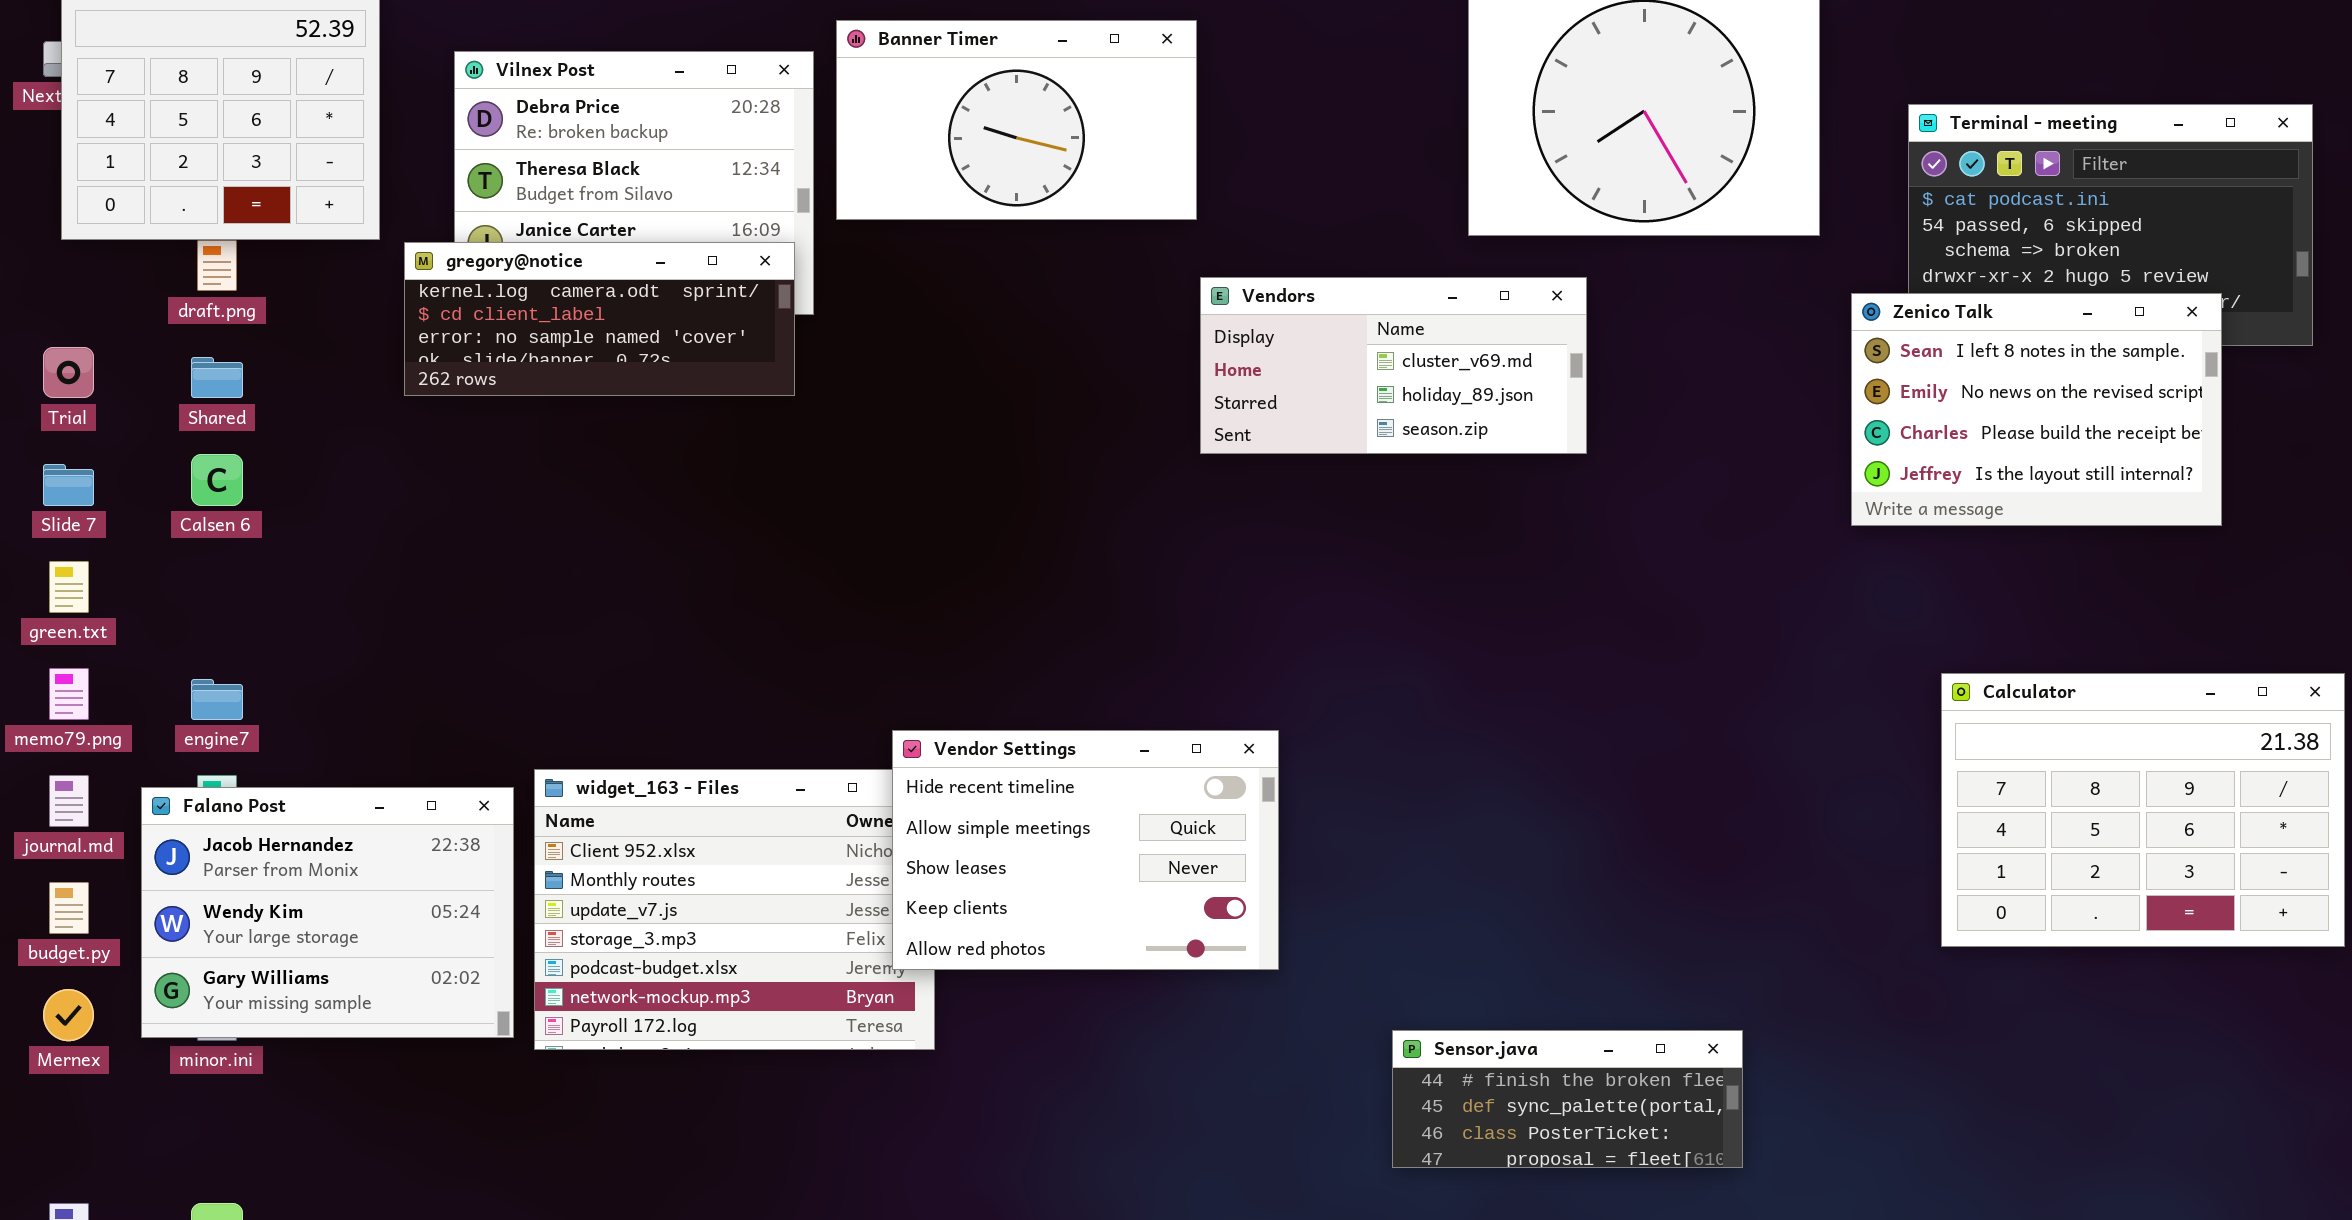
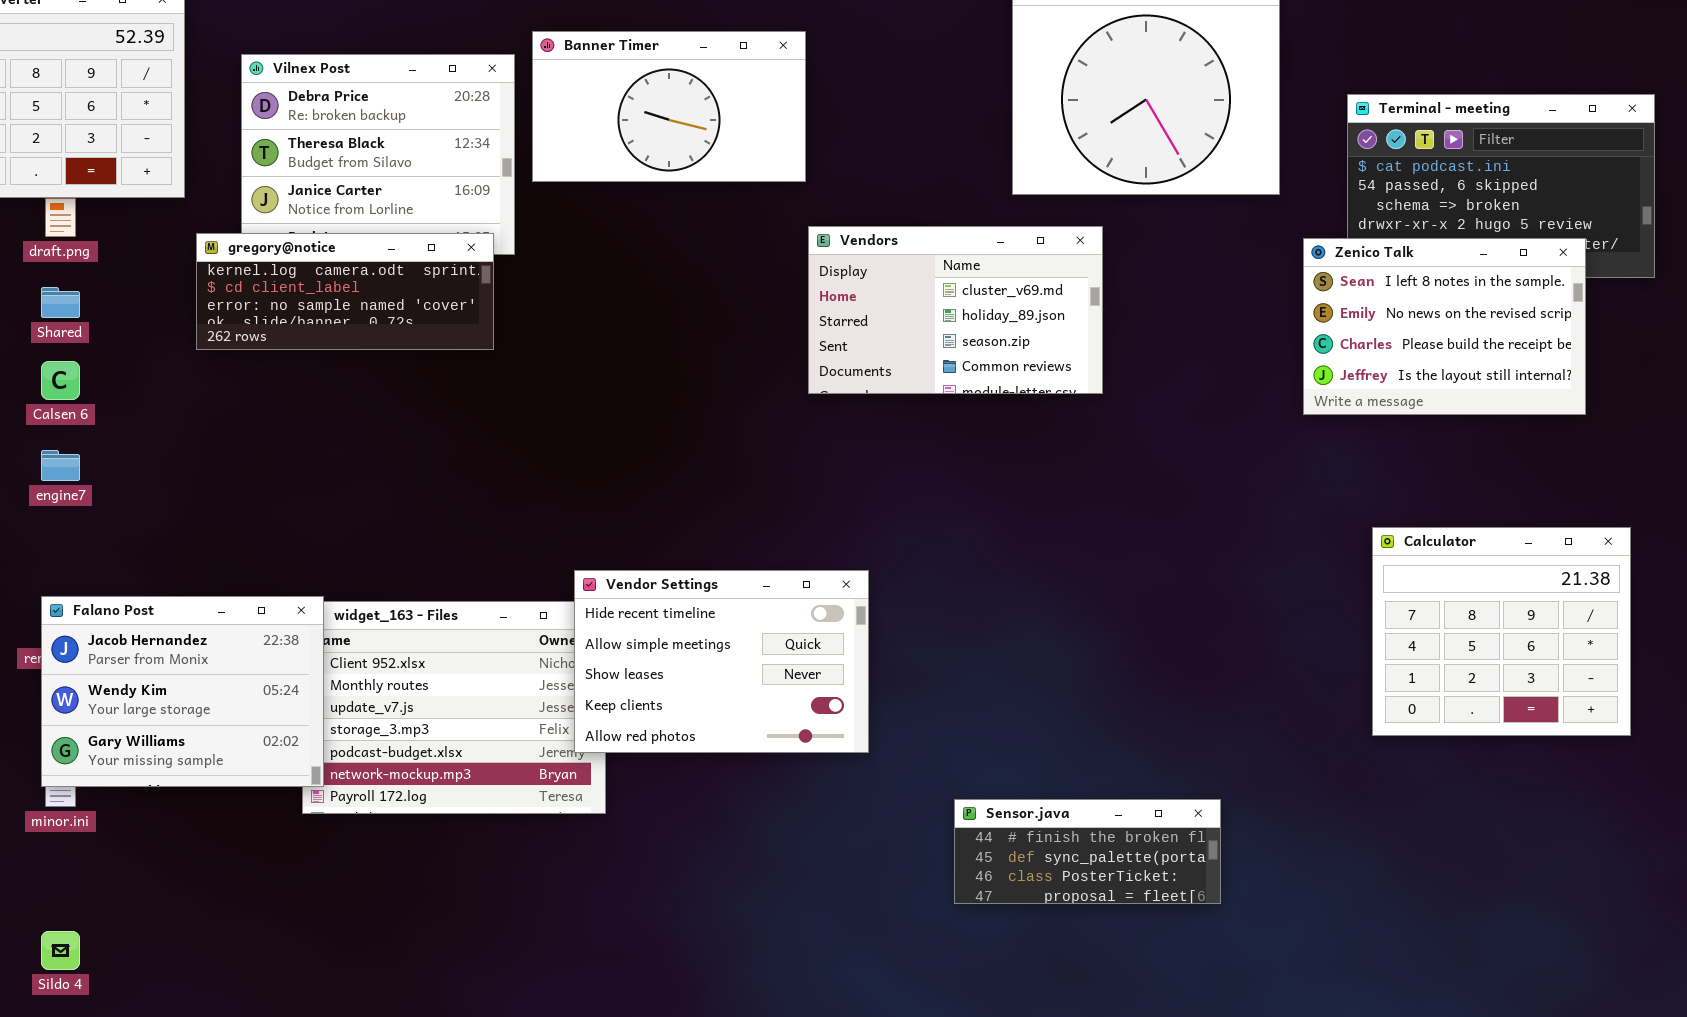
gregory@notice: [404,242,795,396] -> [196,233,494,350], moved
Vendors: [1200,277,1587,454] -> [808,226,1103,394], resized
Calculator: [1941,673,2345,947] -> [1372,527,1631,736], resized
engine7: [191,679,243,720] -> [41,450,80,481], moved
Falano Post: [141,787,514,1038] -> [41,596,324,787], moved

